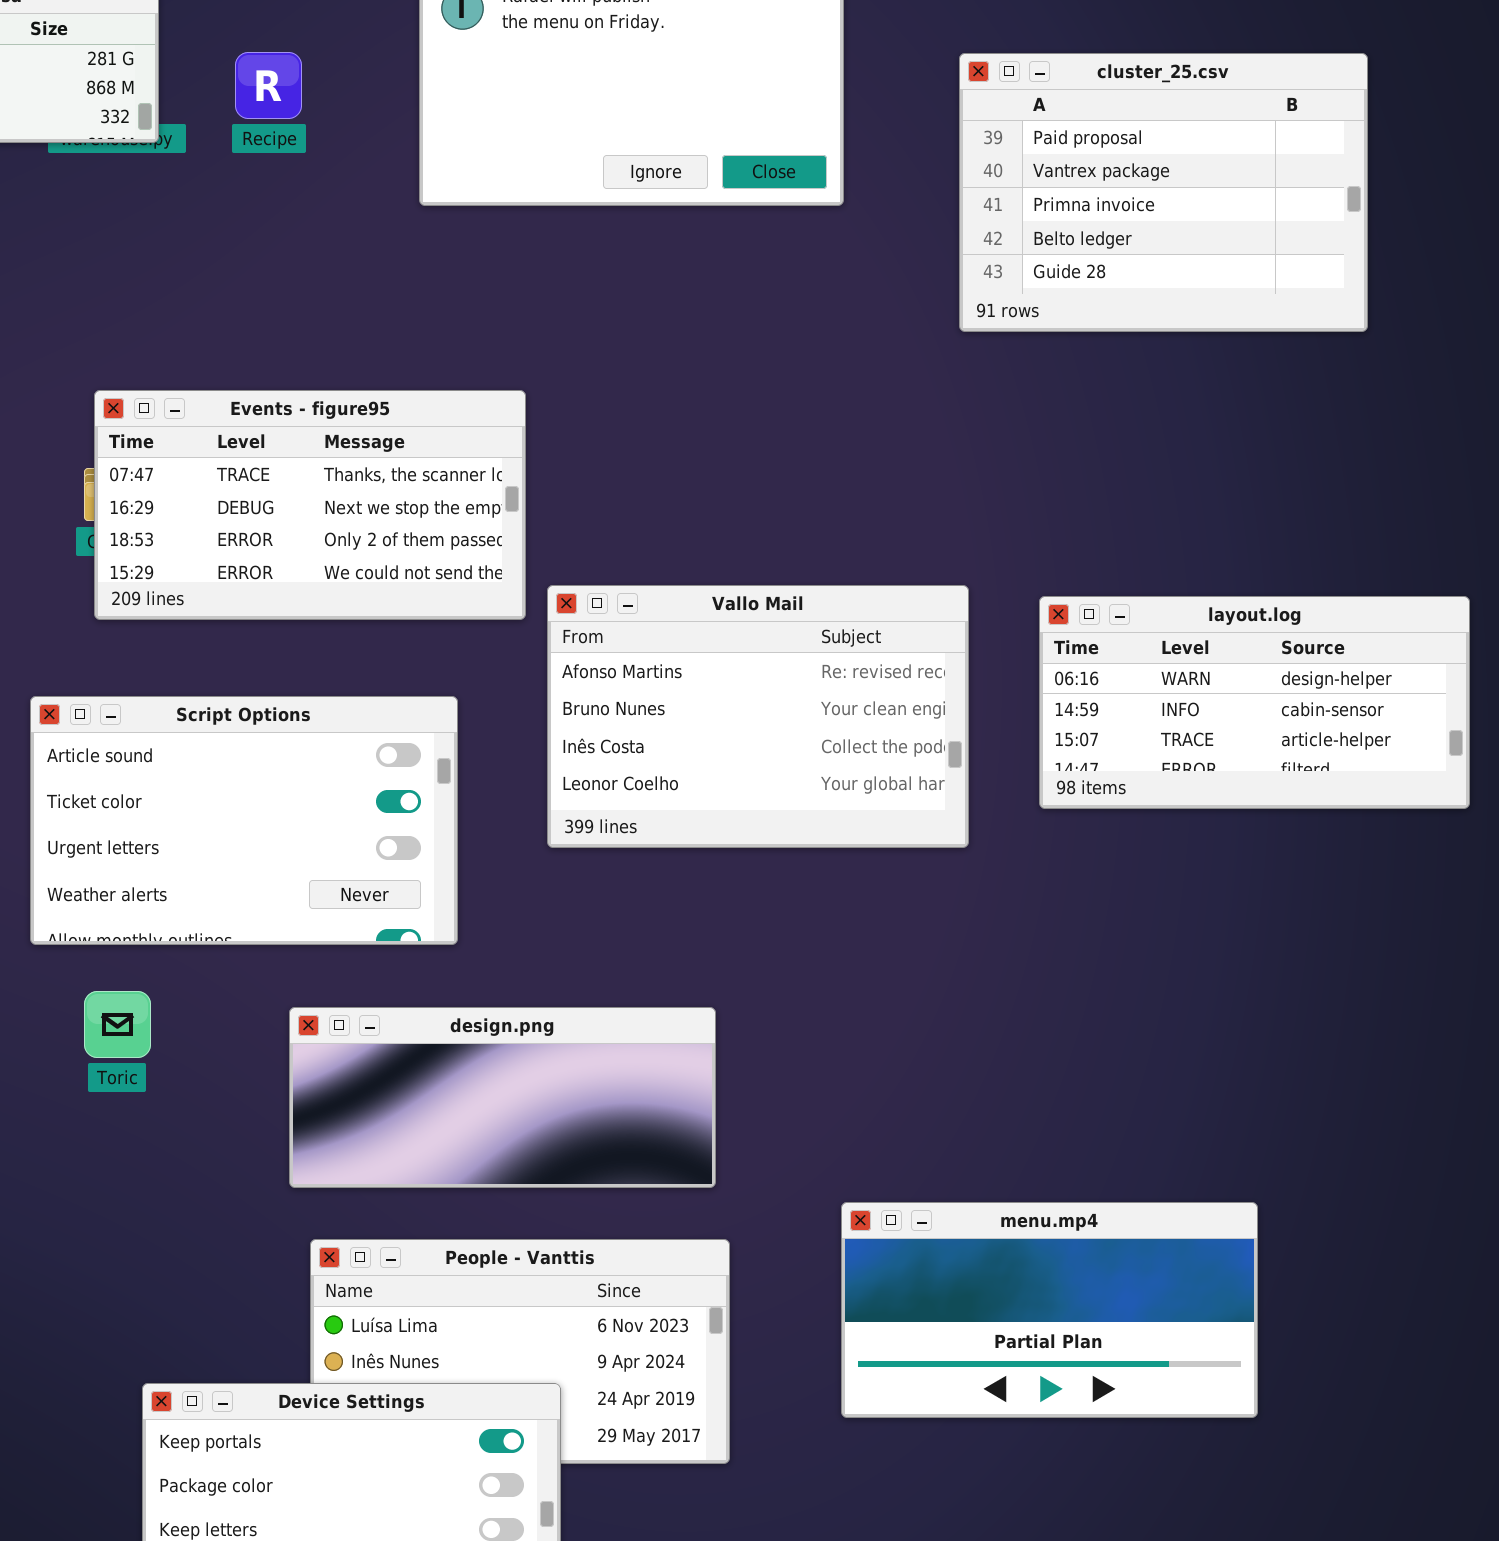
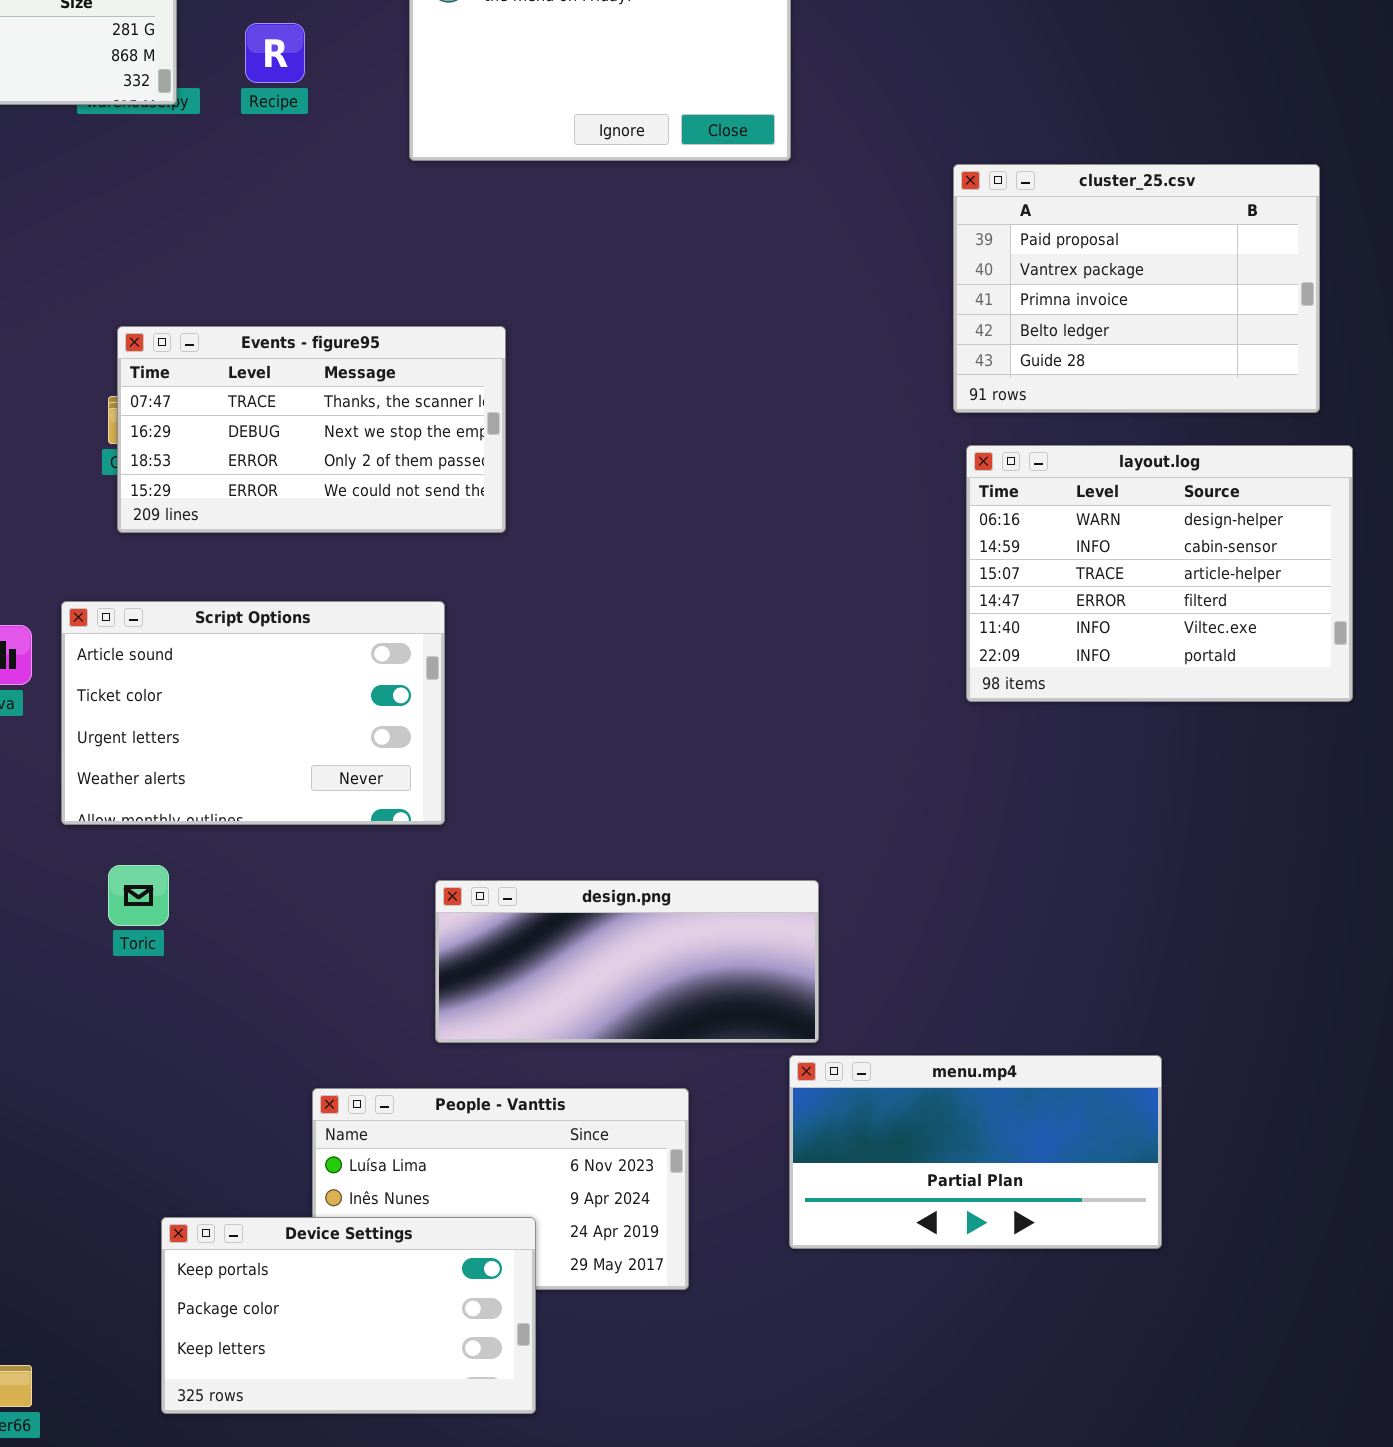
cluster_25.csv: [959,53,1368,332] -> [953,164,1320,413], moved
Vallo Mail: [547,585,969,848] -> none, closed
layout.log: [1039,596,1470,809] -> [966,445,1353,702], resized
design.png: [289,1007,716,1188] -> [435,880,819,1043], moved

